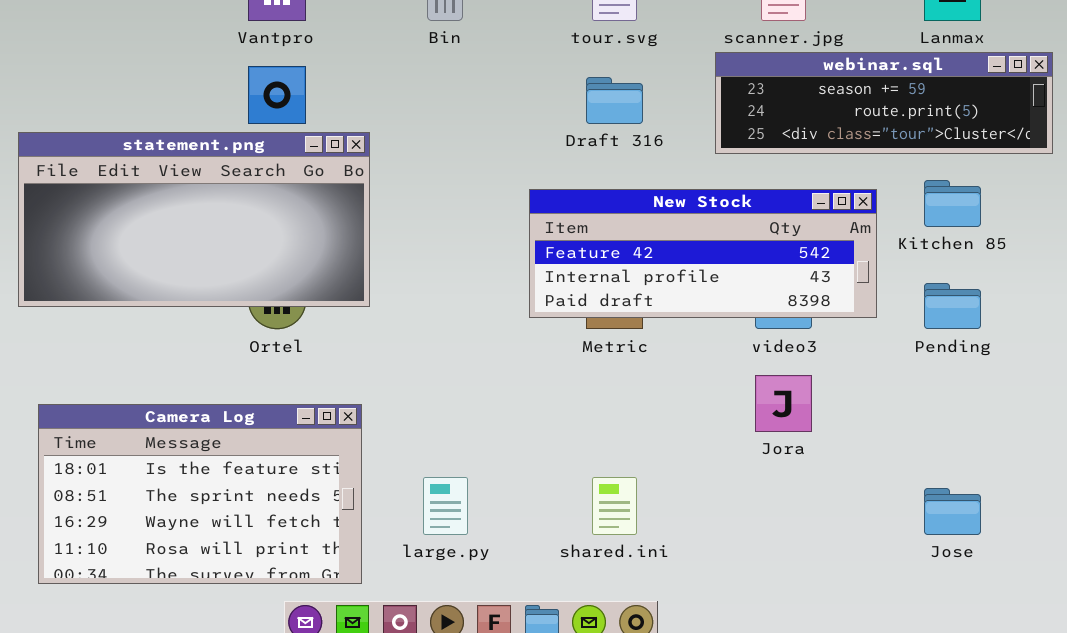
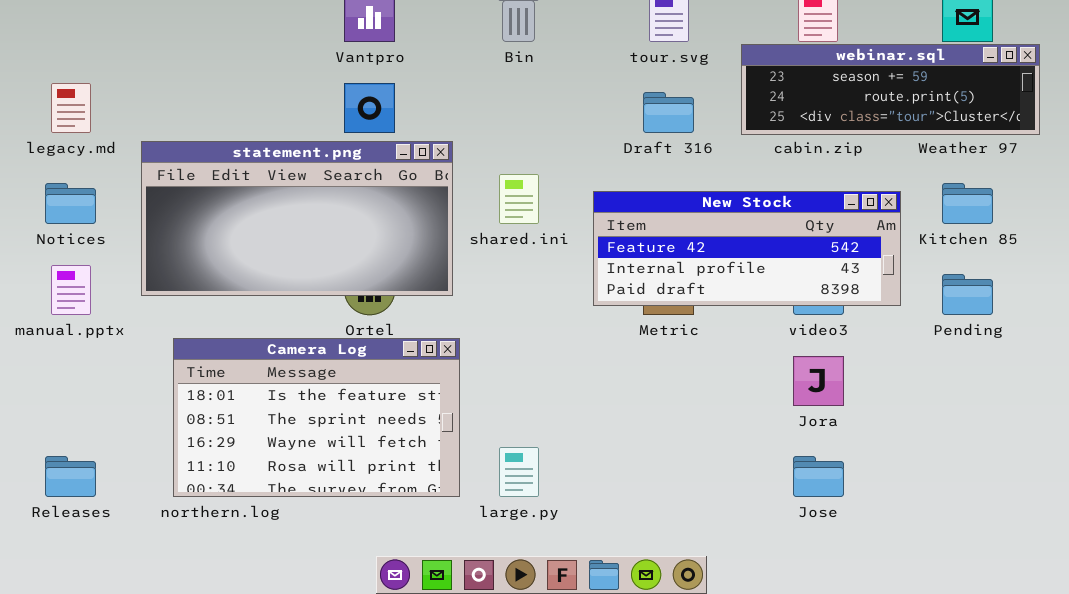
webinar.sql: [715,52,1053,154] -> [741,44,1040,135], moved
Camera Log: [38,404,362,584] -> [173,338,460,497], moved
shared.ini: [592,477,637,535] -> [499,174,539,224], moved
Jose: [924,488,981,535] -> [793,456,844,497], moved

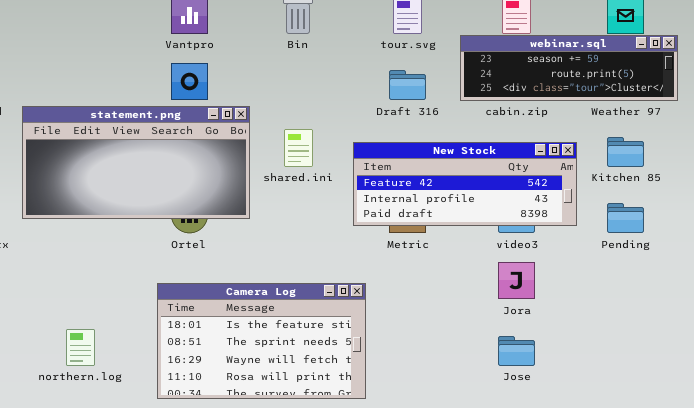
Camera Log: [173,338,460,497] -> [157,283,366,399], moved

